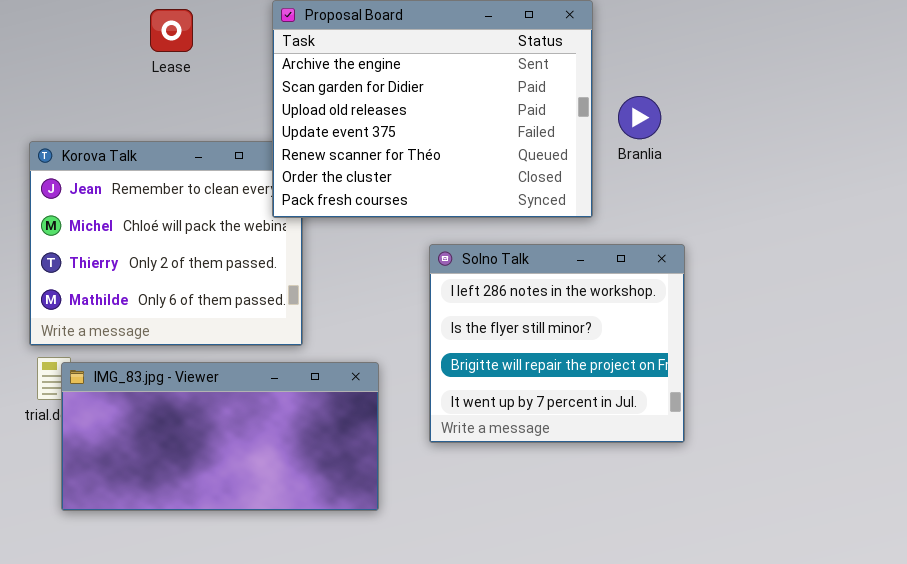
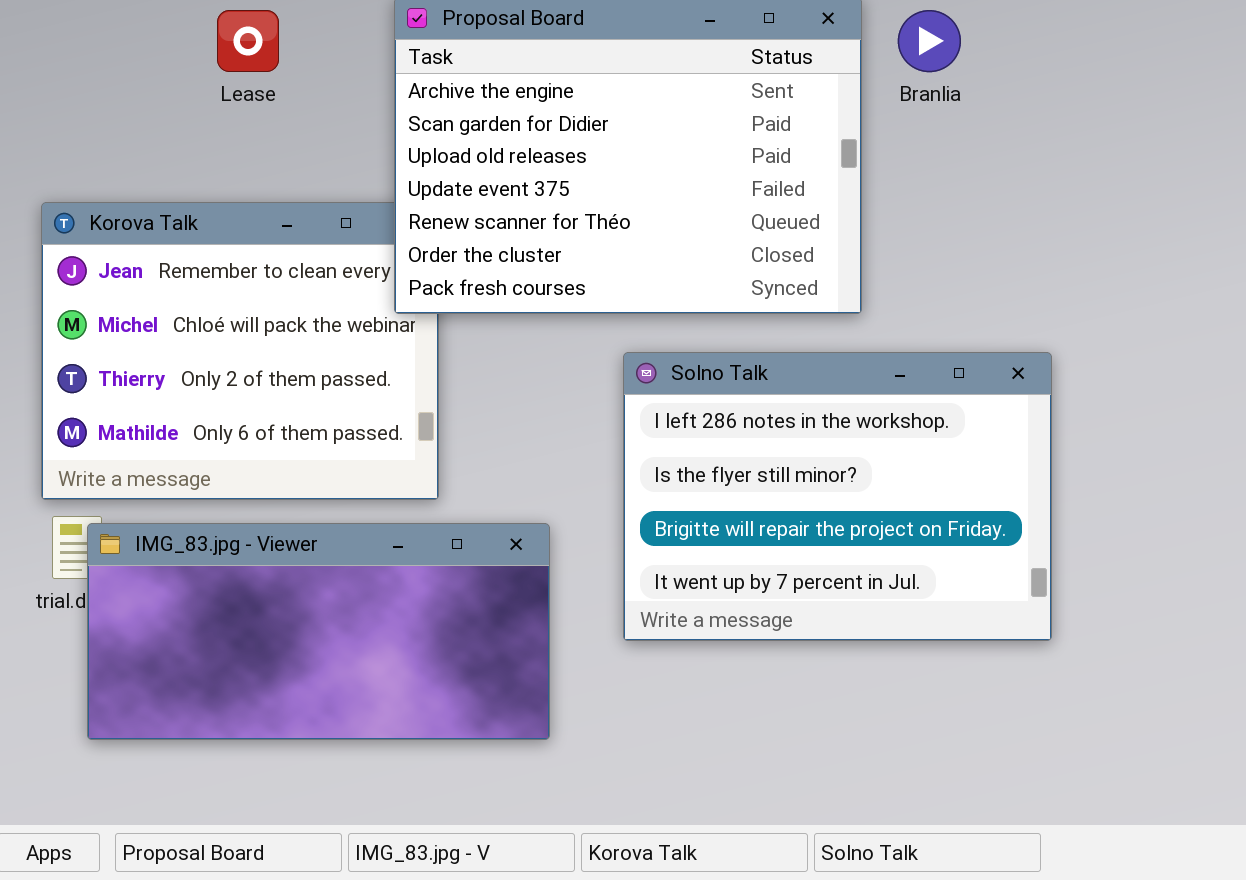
Branlia: [618,96,661,139] -> [898,10,961,72], moved
Solno Talk: [429,244,685,443] -> [623,352,1052,641], resized

